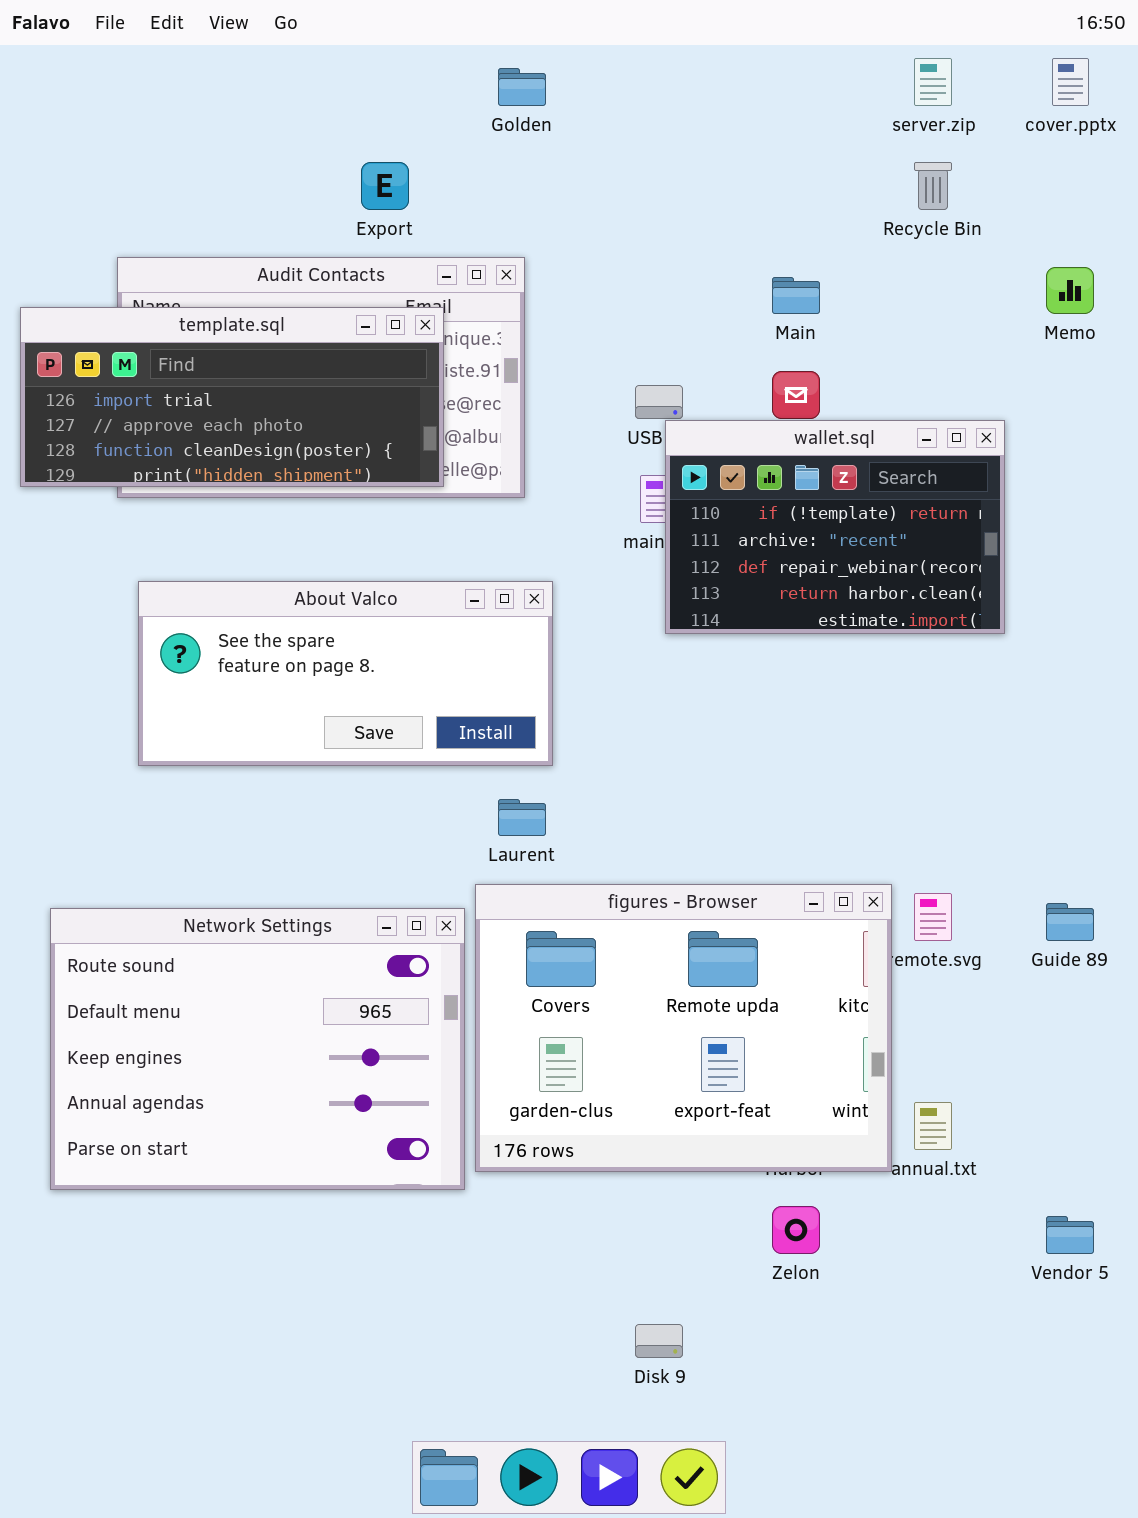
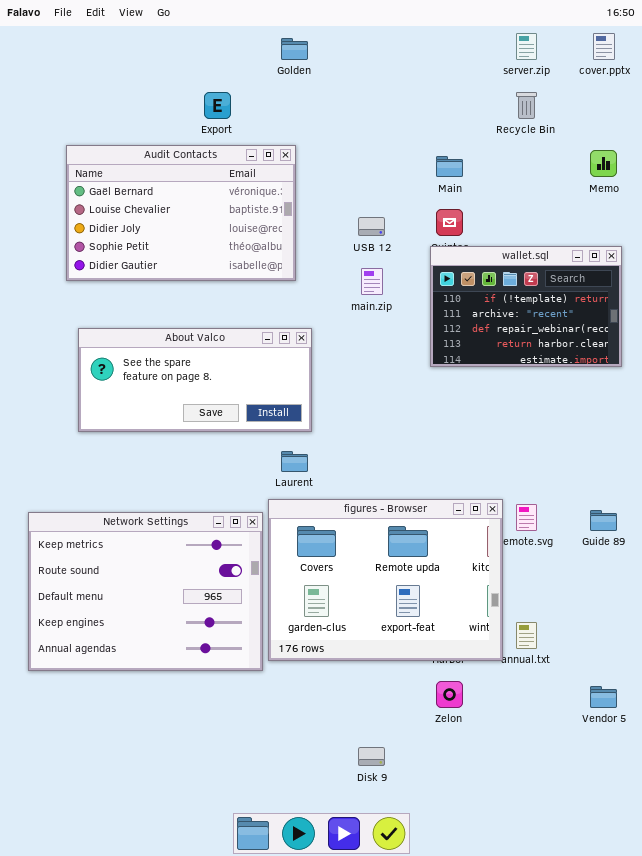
template.sql: [20,307,444,487] -> none, closed
wallet.sql: [665,420,1005,634] -> [430,246,622,367], moved
Network Settings: [50,908,465,1190] -> [28,512,263,671], scrolled up 1 row

